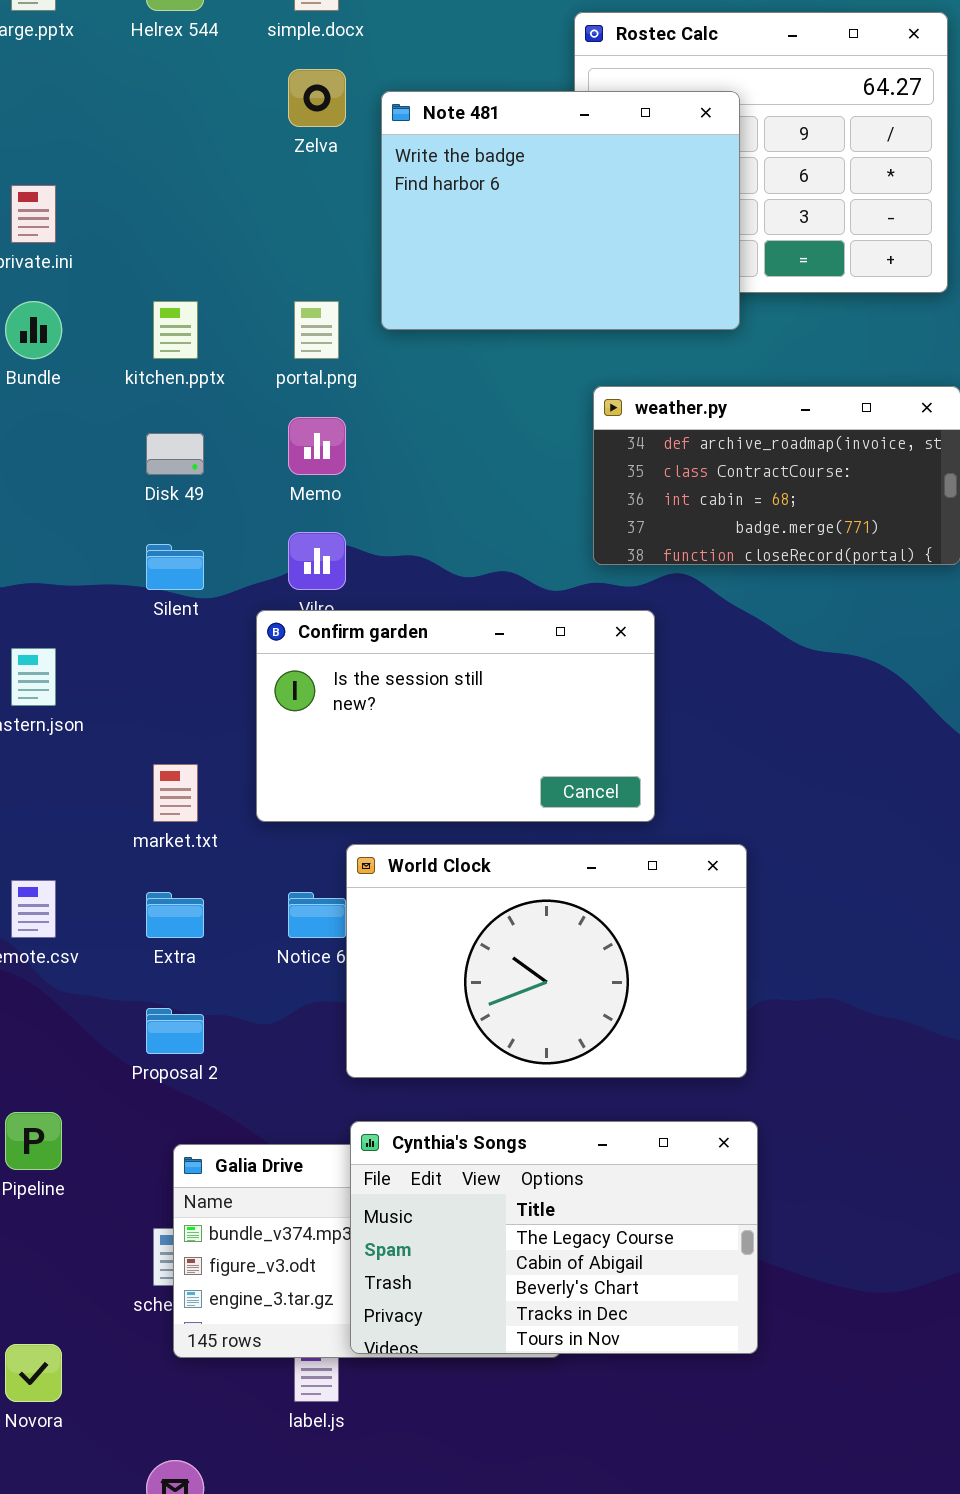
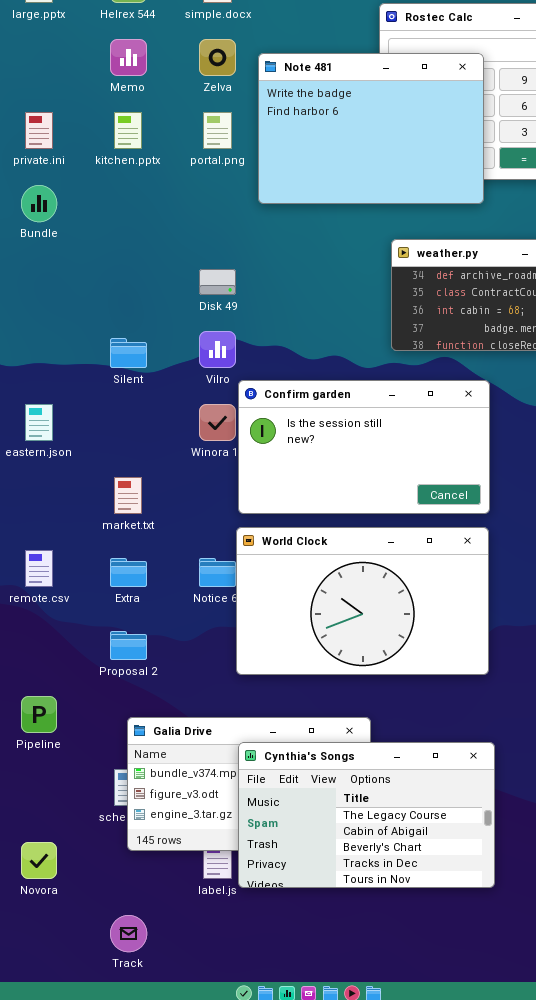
kitchen.pptx: [153,301,198,359] -> [114,112,142,149], moved
portal.png: [294,301,339,359] -> [203,112,232,149], moved
Memo: [288,417,346,475] -> [110,39,147,76], moved
Disk 49: [146,433,204,475] -> [199,269,236,295], moved
Confirm garden: [256,610,655,822] -> [238,380,490,514], moved
Cynthia's Songs: [350,1121,758,1354] -> [238,742,495,888], moved

